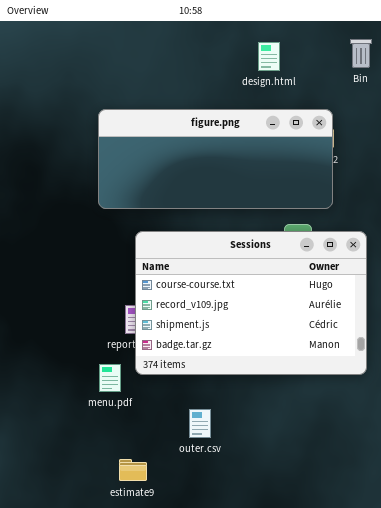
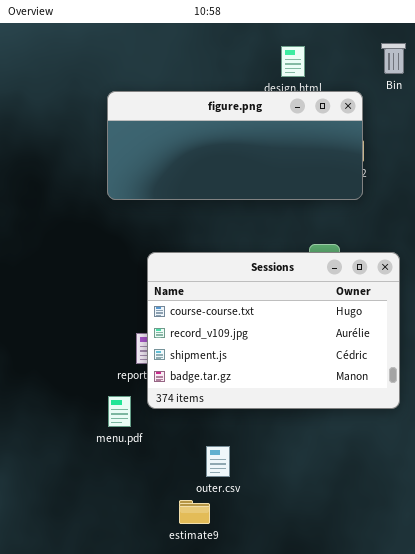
figure.png: [98,109,333,209] -> [107,91,363,200], moved
estimate9: [119,459,147,481] -> [179,500,210,524], moved

